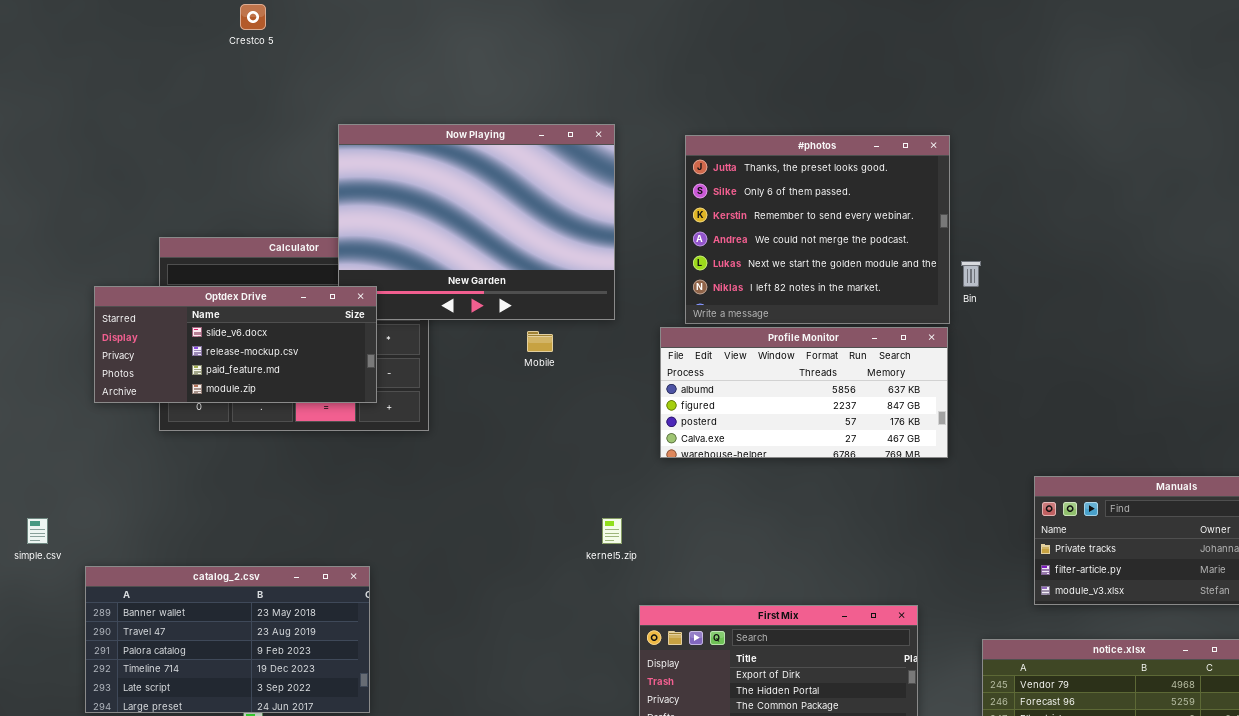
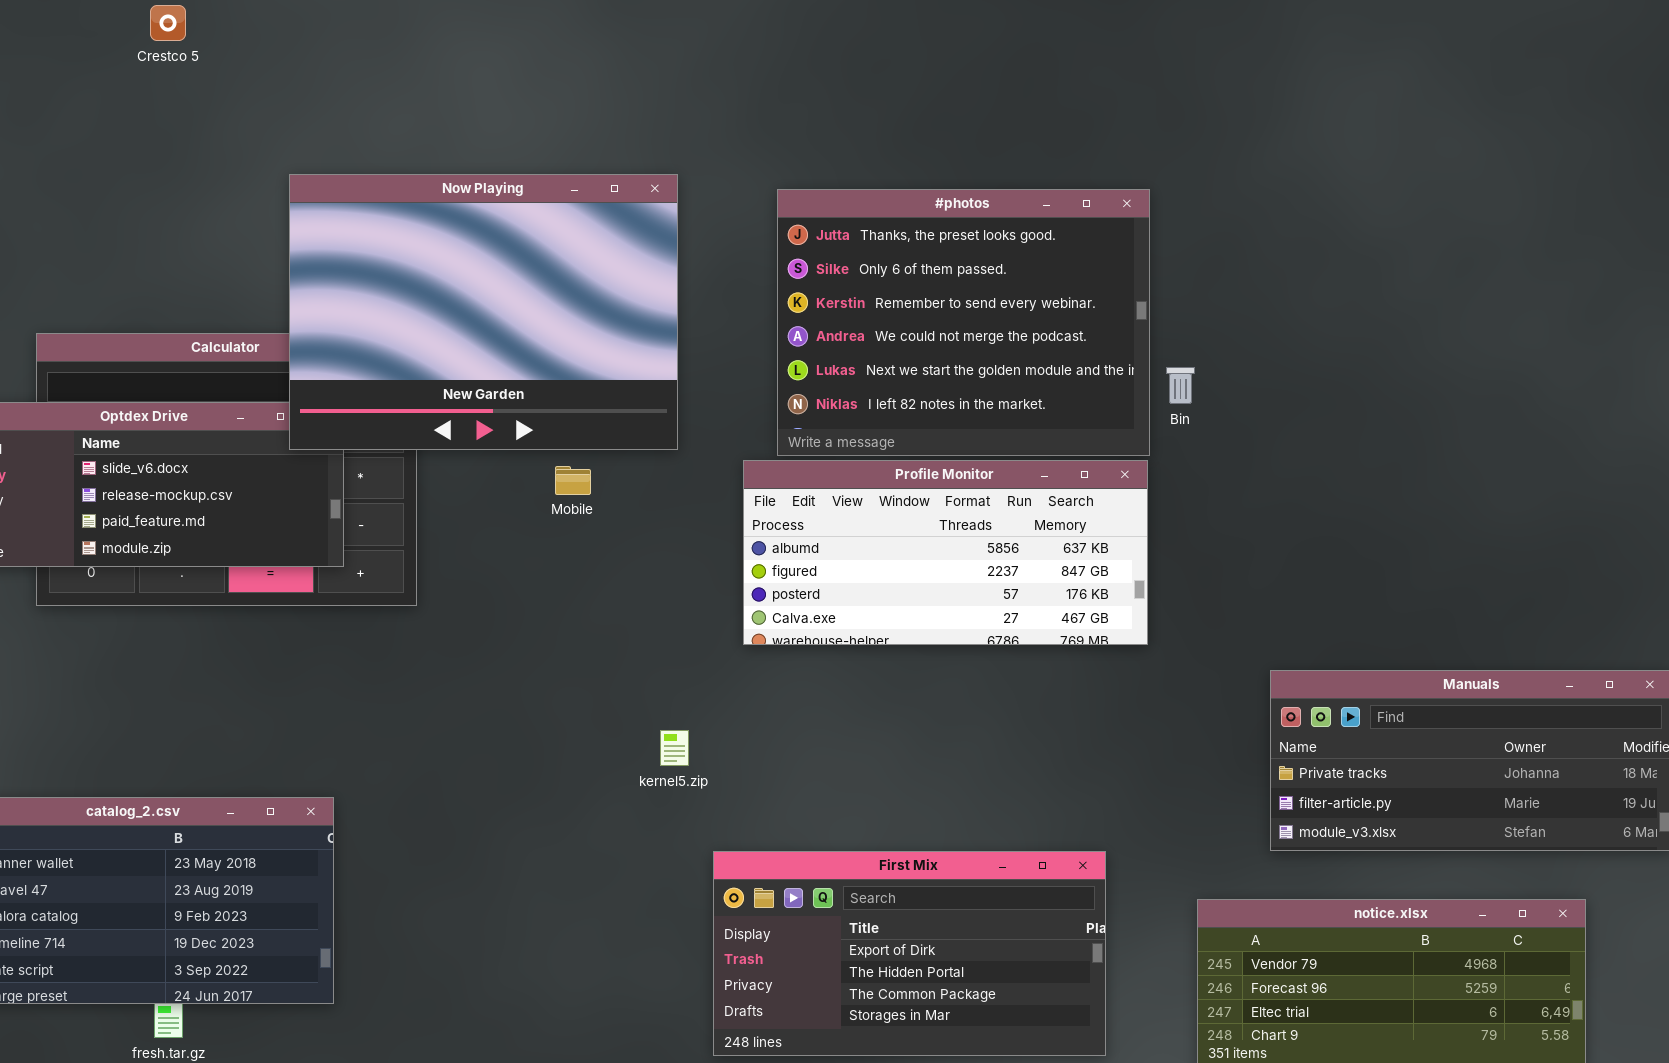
Now Playing: [338,124,615,320] -> [289,174,678,450], raised

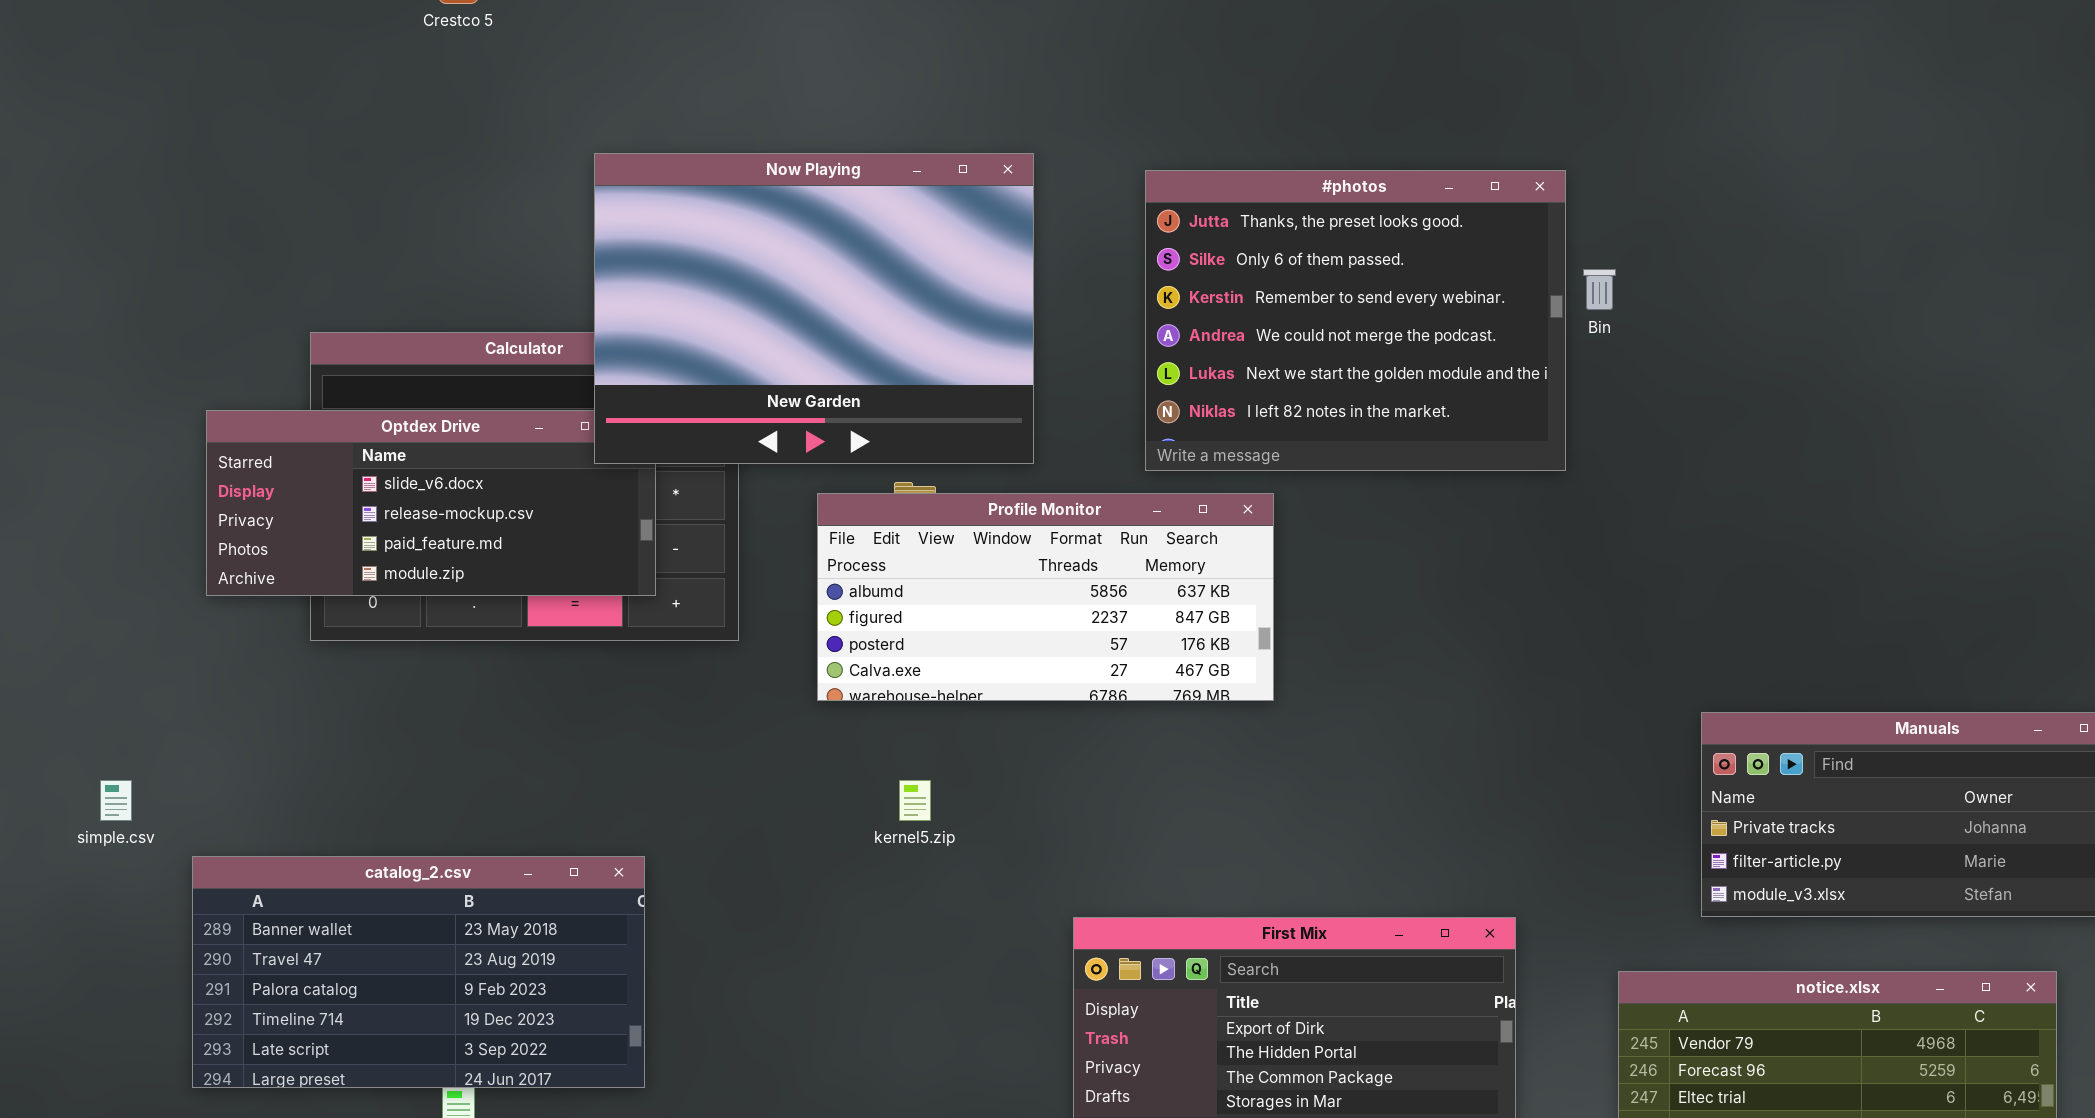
Bin: [1166,367,1195,404] -> [1583,269,1616,310], moved
Profile Monitor: [743,460,1148,645] -> [817,493,1274,701], moved
kernel5.zip: [660,730,689,766] -> [899,780,931,821], moved

